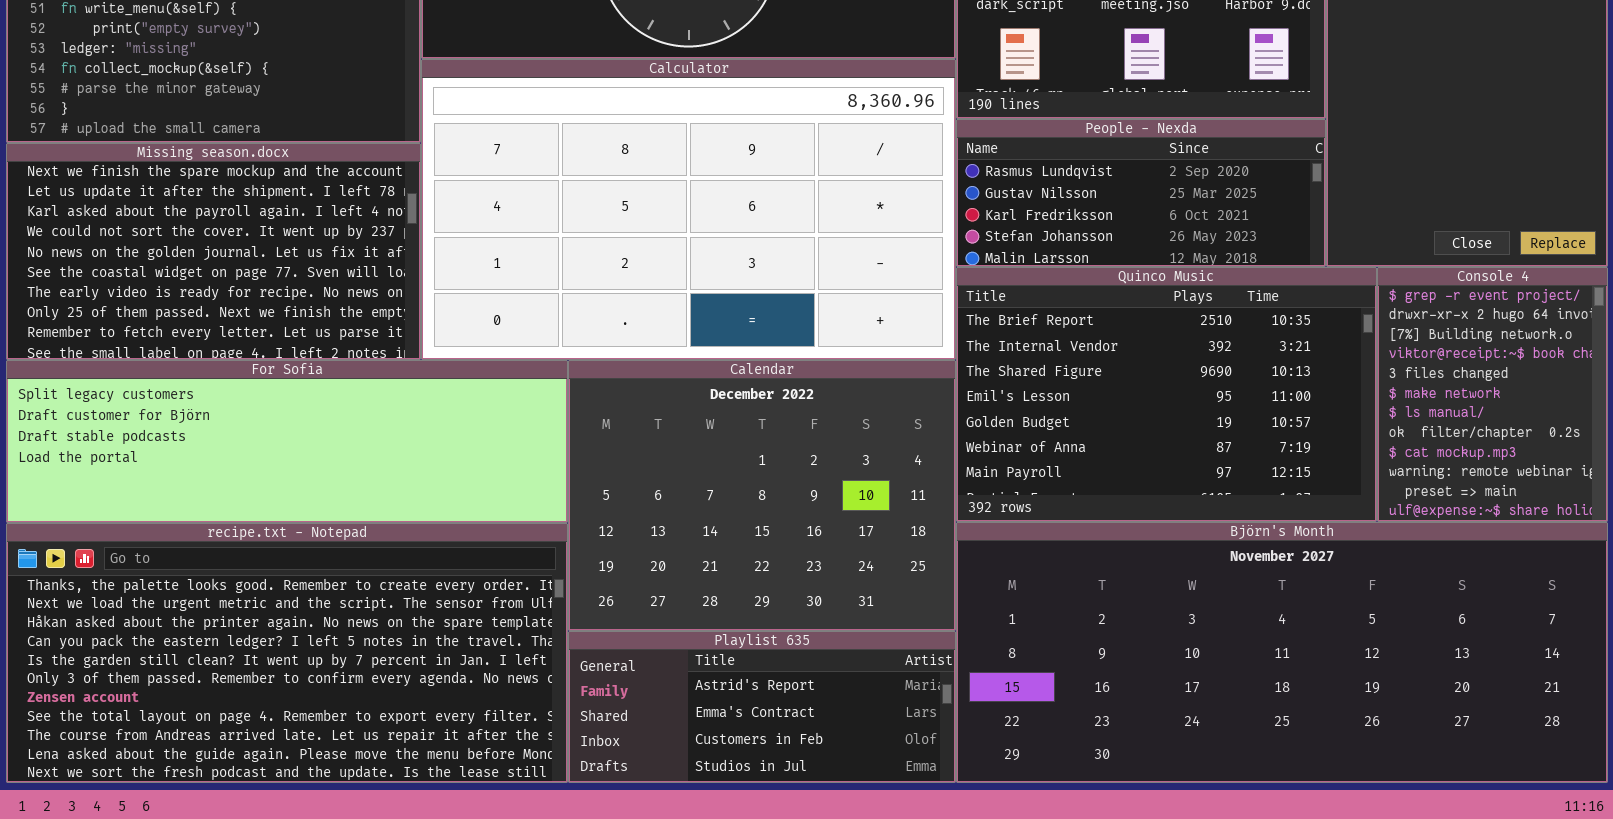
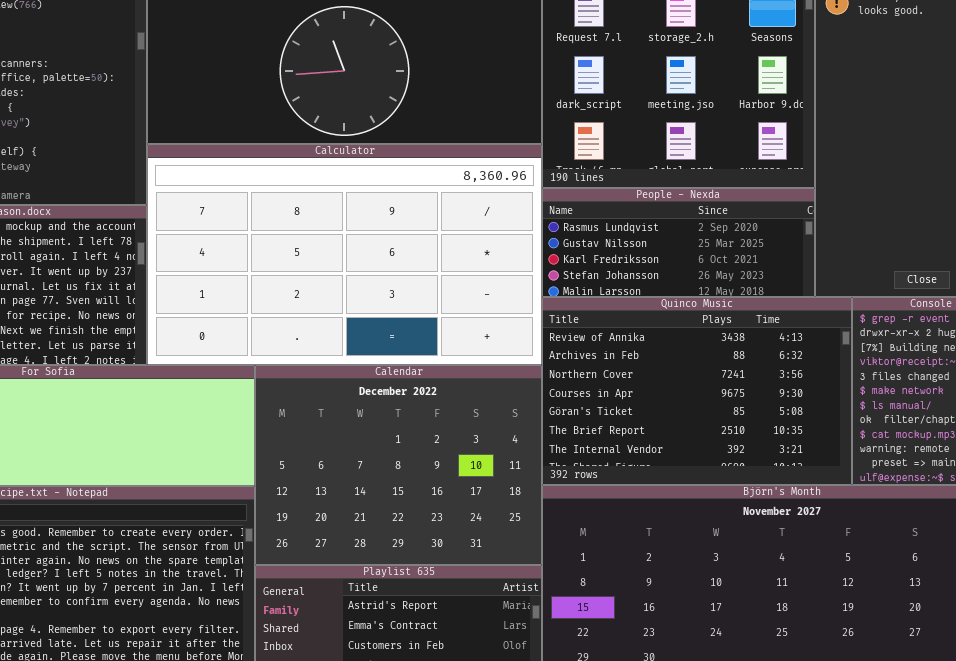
Quinco Music: [956,267,1377,522] -> [542,297,852,485], scrolled up 5 rows

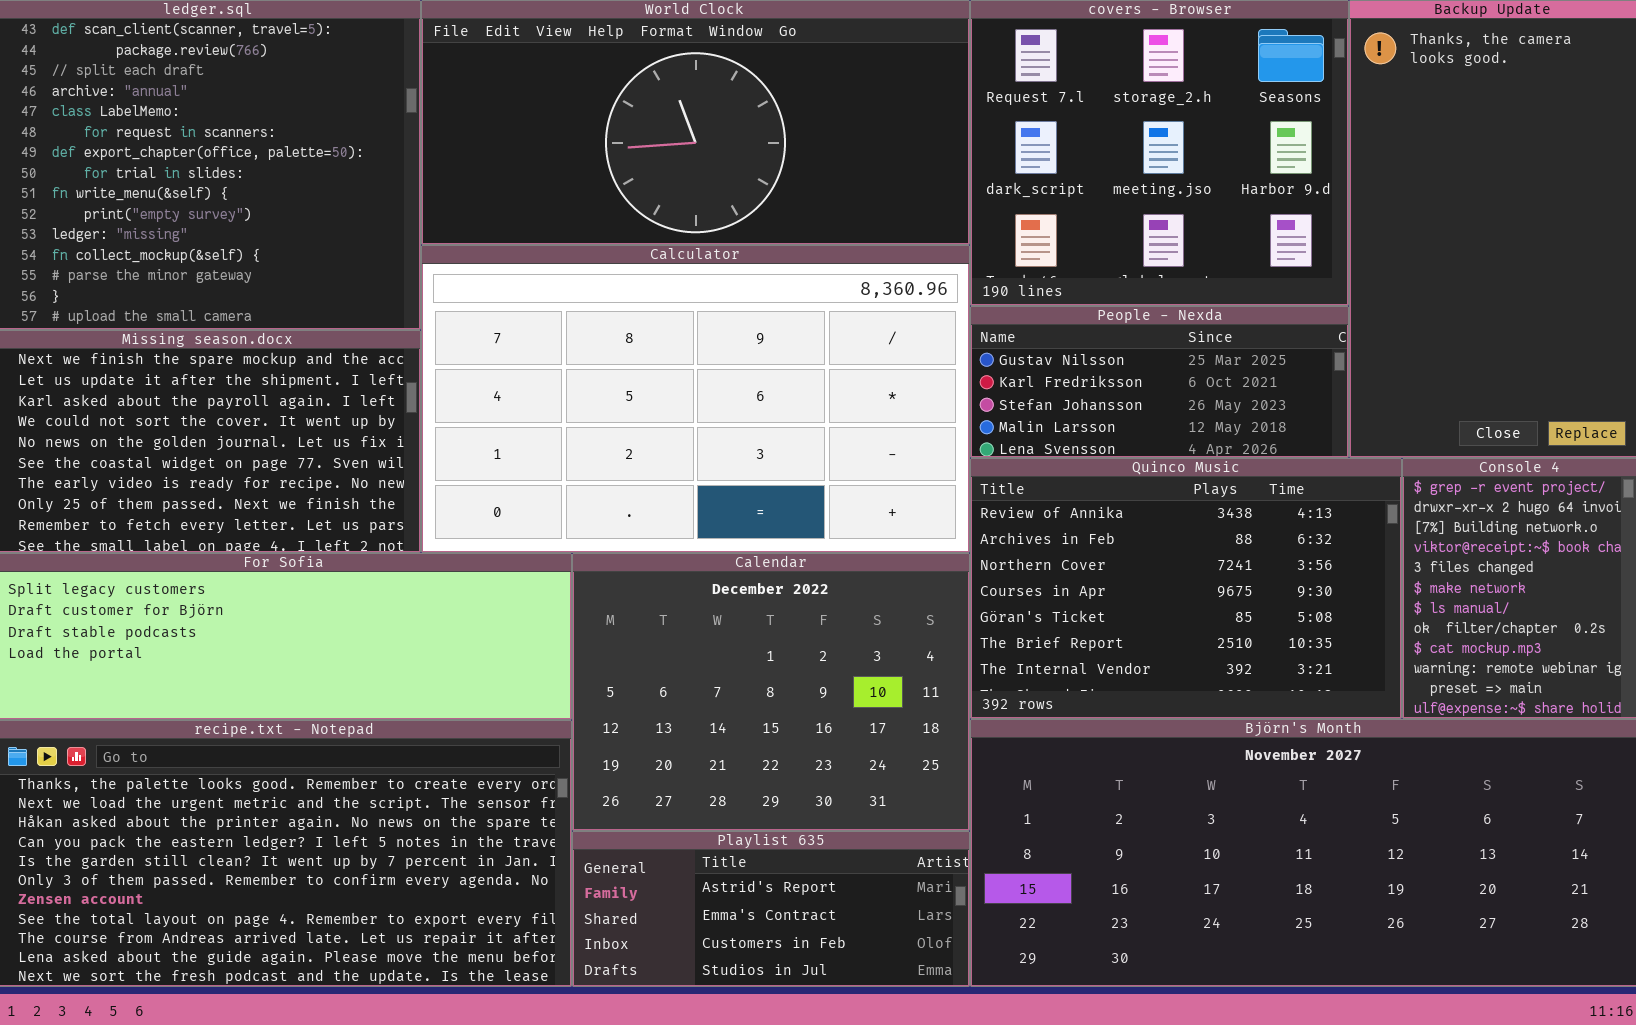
People - Nexda: [542,188,815,297] -> [970,306,1349,458], scrolled down 1 row

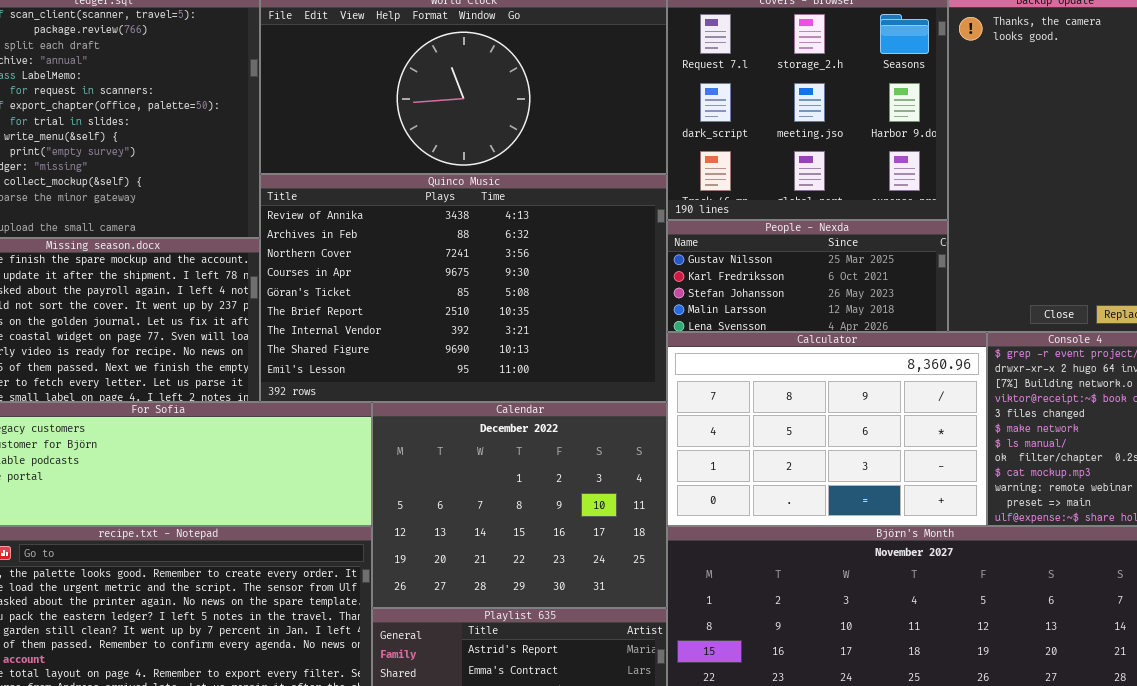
Calculator: [421,245,970,553] -> [667,332,987,526], moved, resized
Quinco Music: [970,458,1402,719] -> [260,174,667,402], moved, resized

